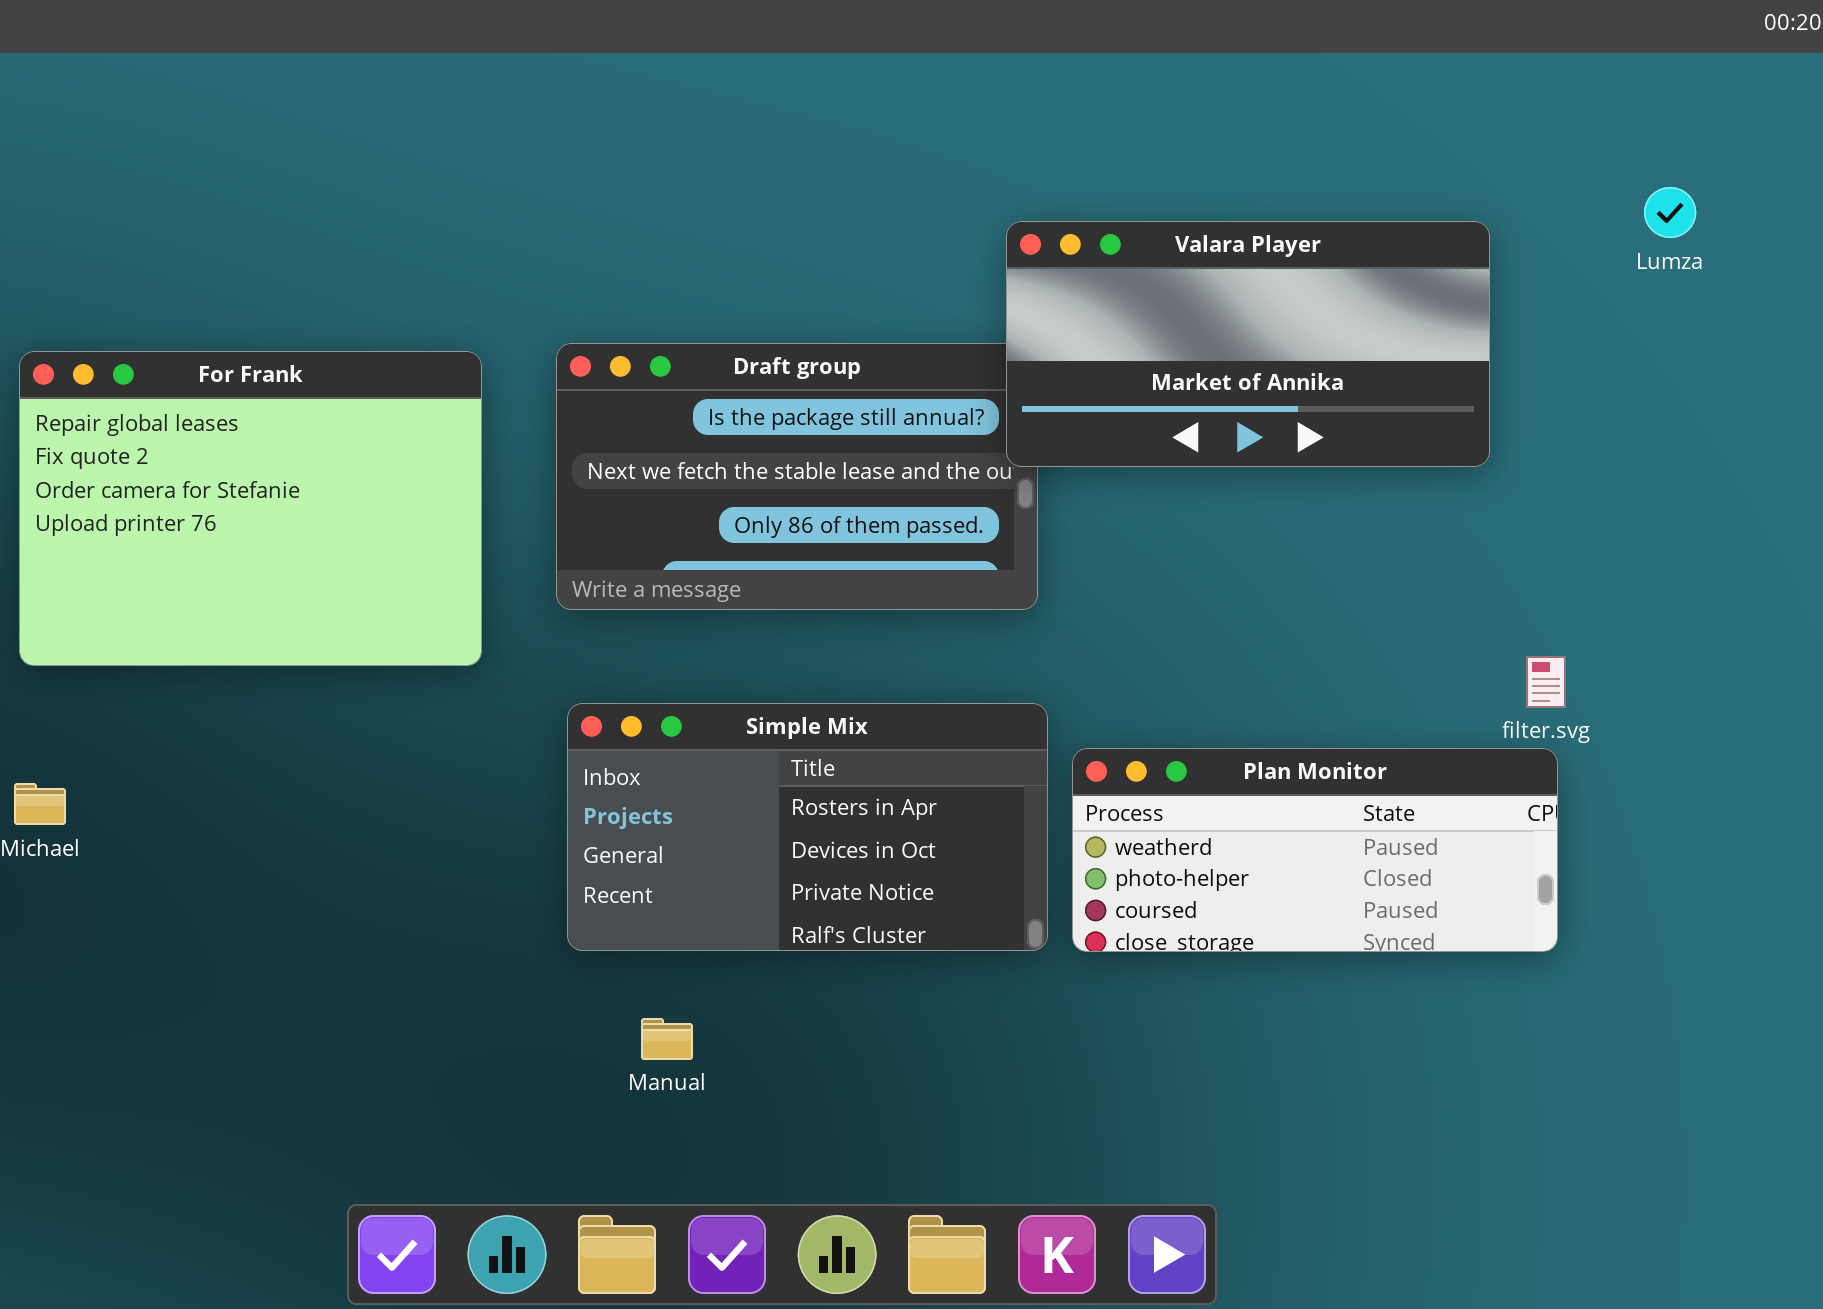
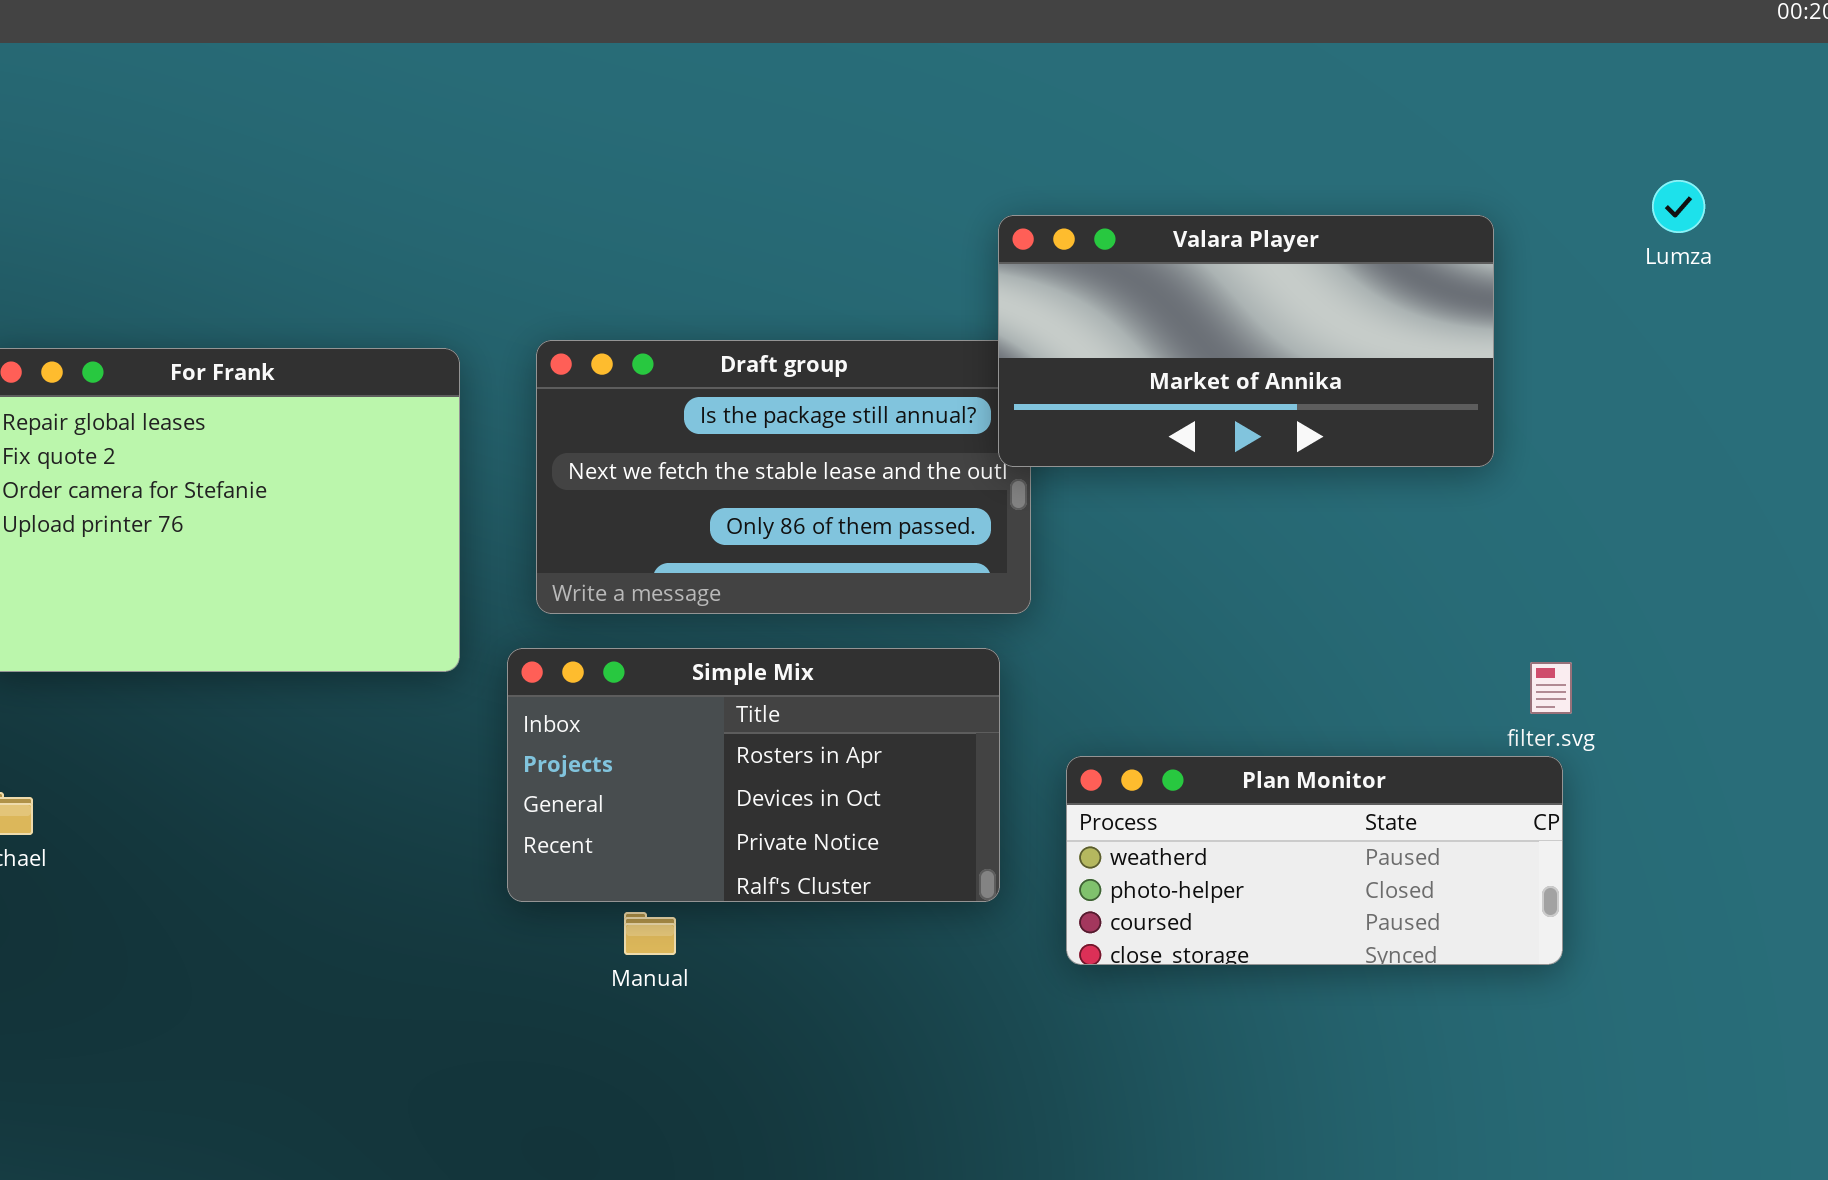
Simple Mix: [567,703,1048,951] -> [507,648,1000,902], moved
Manual: [641,1018,693,1060] -> [624,912,676,955], moved

